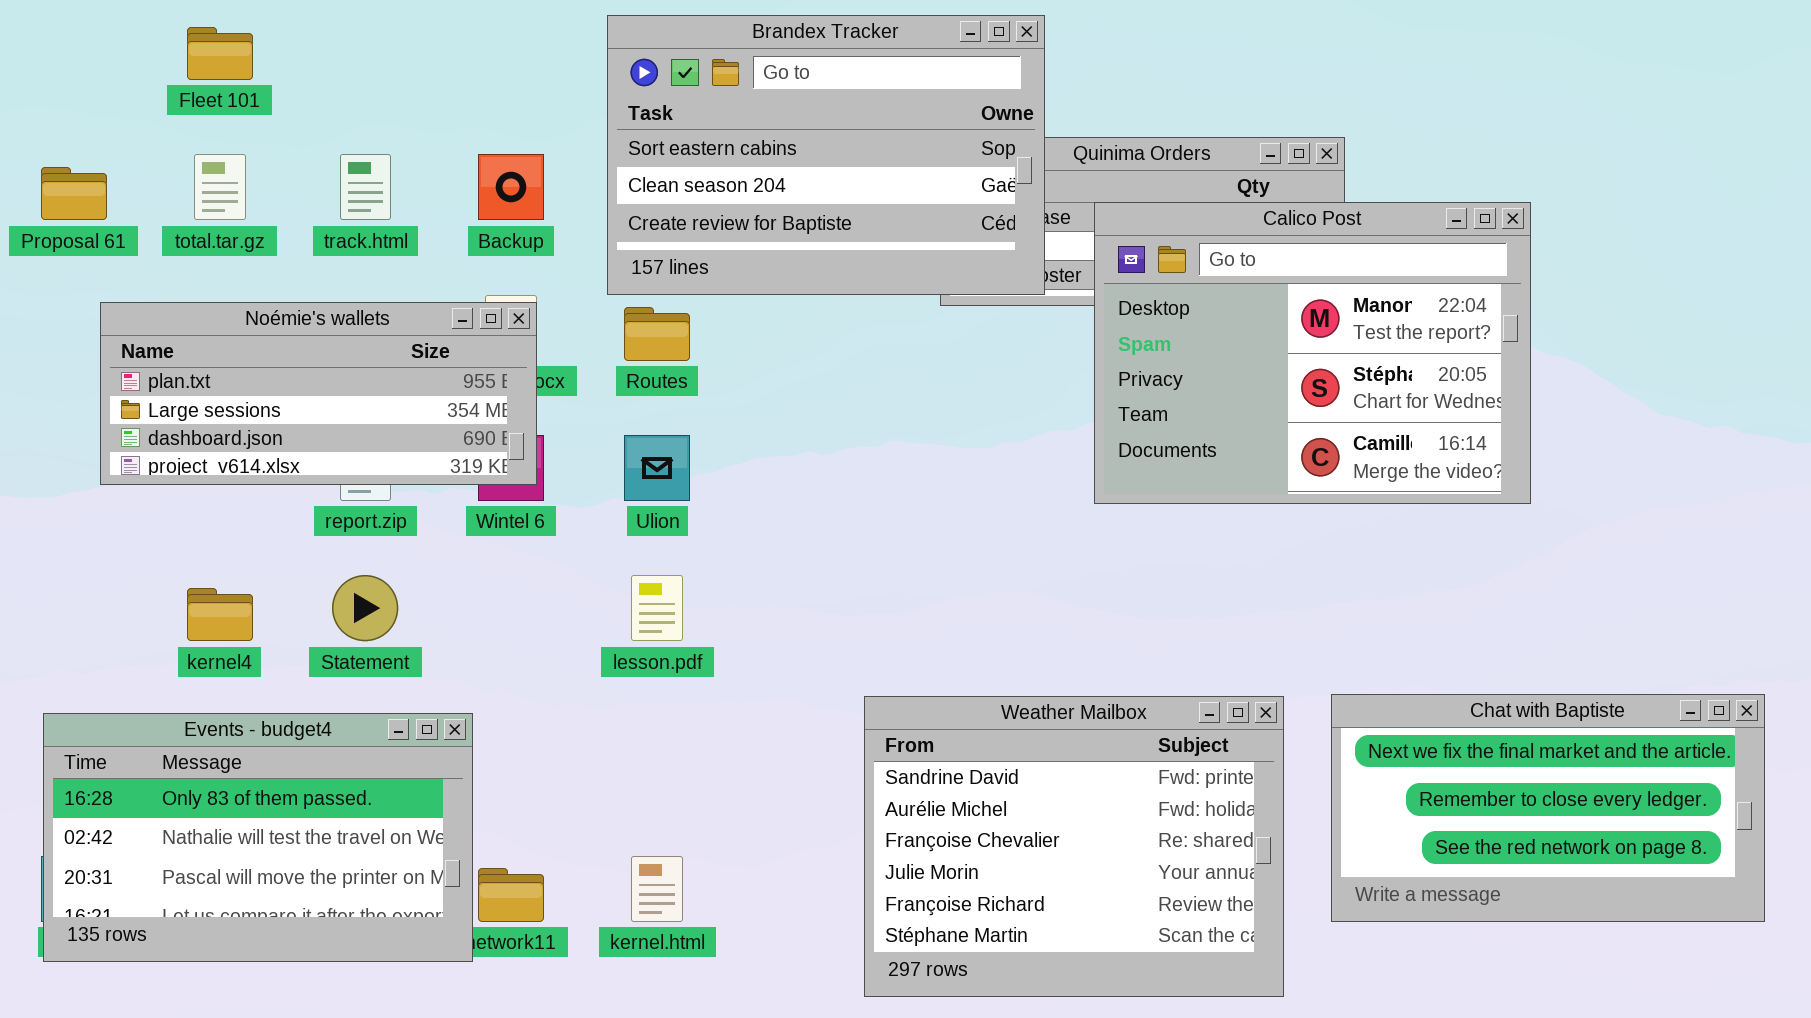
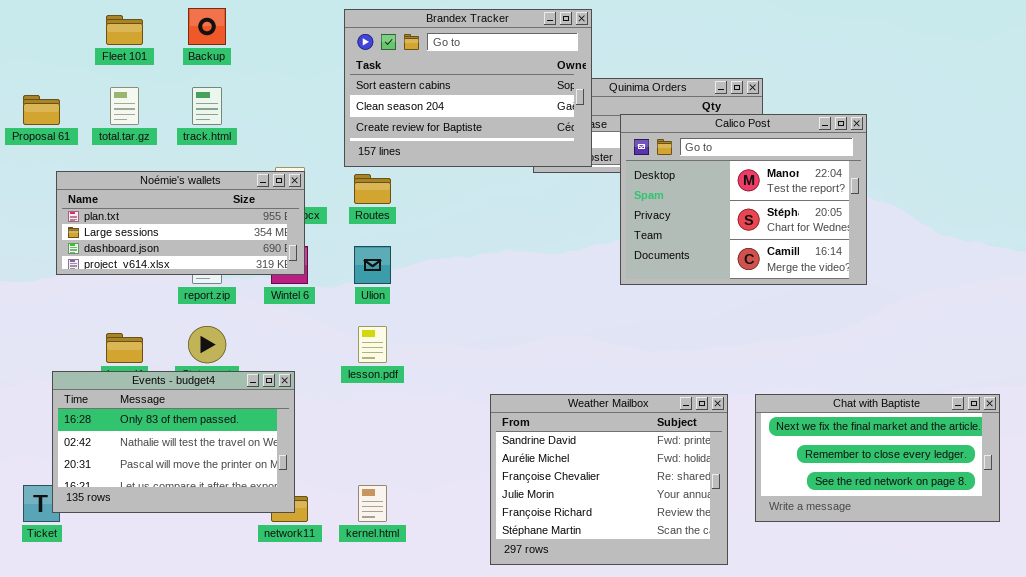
Backup: [478,154,544,220] -> [188,8,226,45], moved
Events - budget4: [43,713,473,962] -> [52,371,295,513], moved

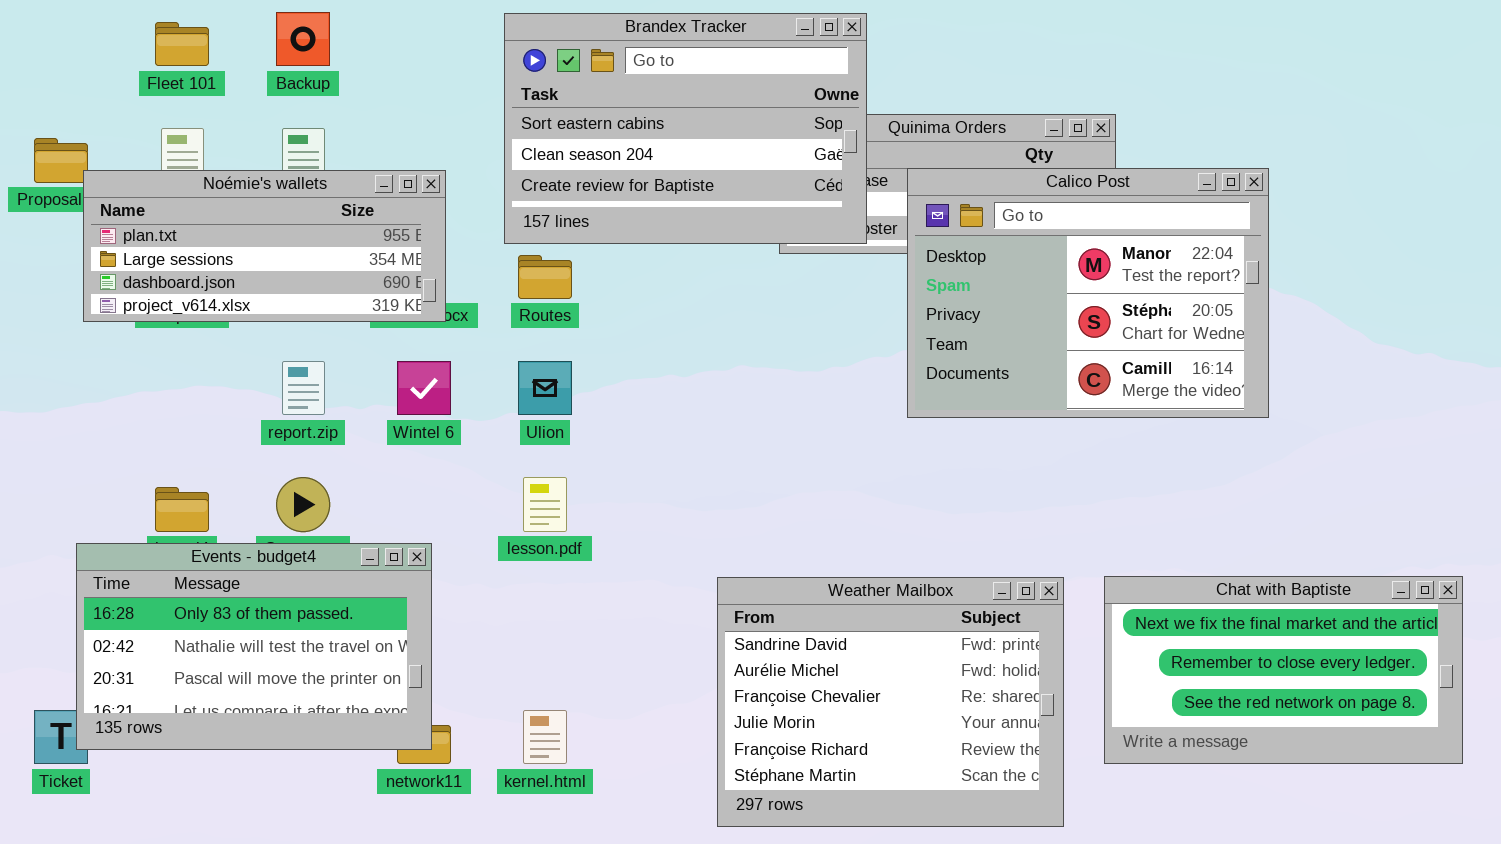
Noémie's wallets: [56,171,305,275] -> [83,170,446,322], moved

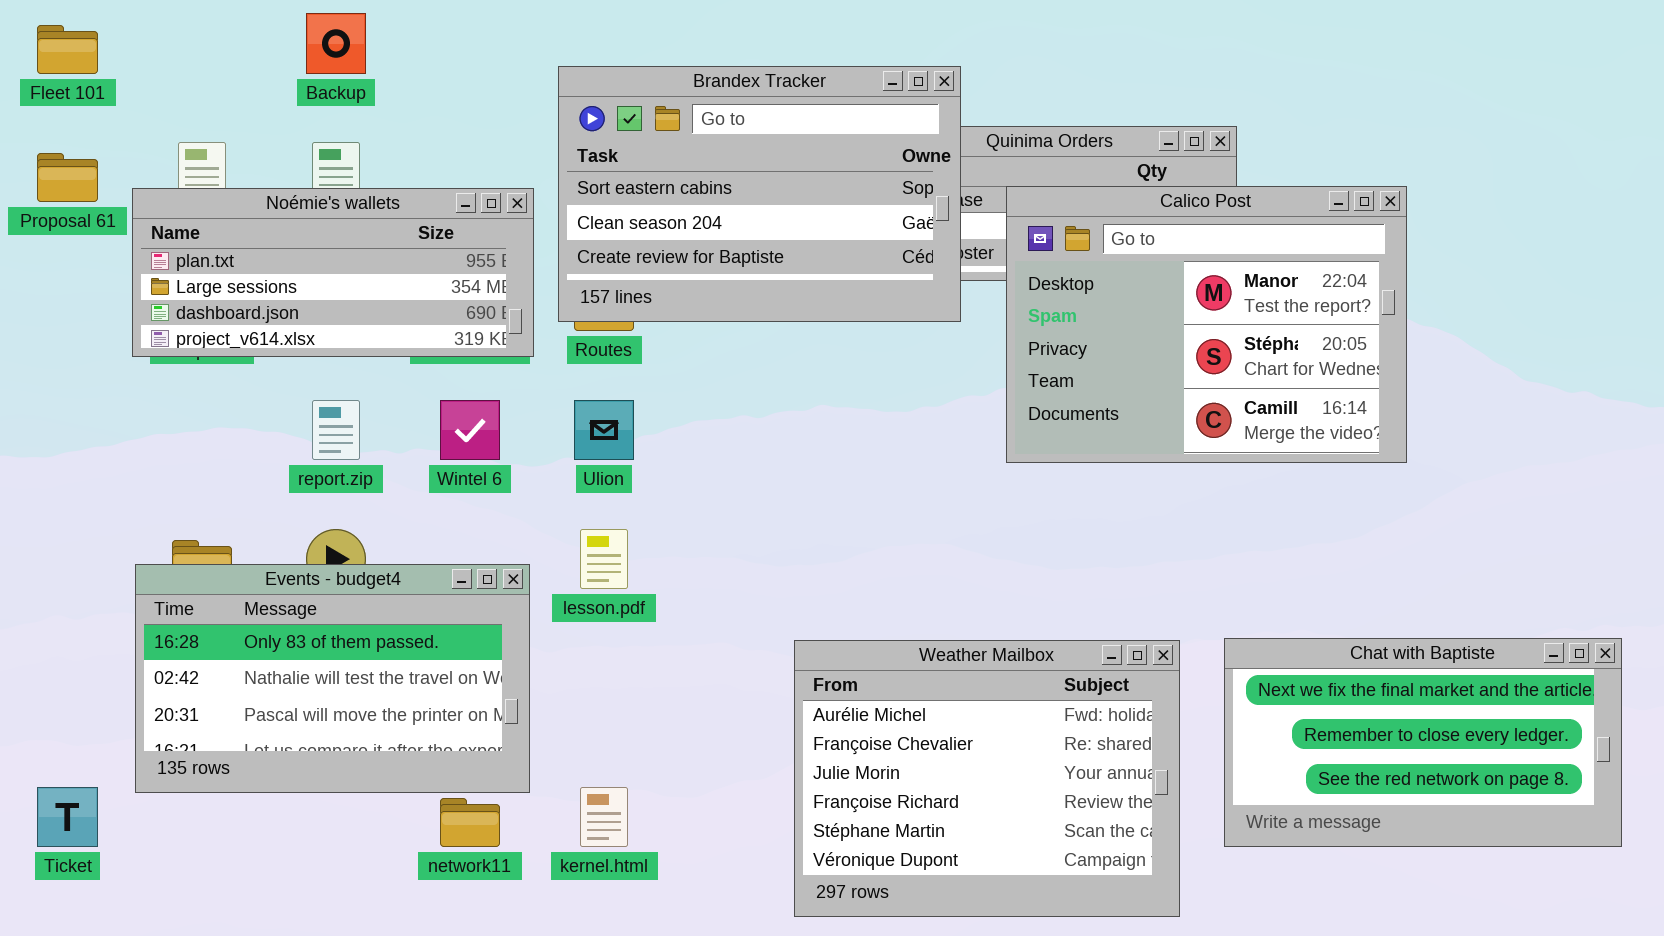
Brandex Tracker: [504,13,867,244] -> [558,66,961,322], moved
Fleet 101: [155,22,209,66] -> [37,25,98,74], moved
Noémie's wallets: [83,170,446,322] -> [132,188,534,357], moved
Events - budget4: [76,543,432,750] -> [135,564,530,793], moved
Weather Mailbox: [717,577,1064,827] -> [794,640,1180,917], scrolled down 1 row

